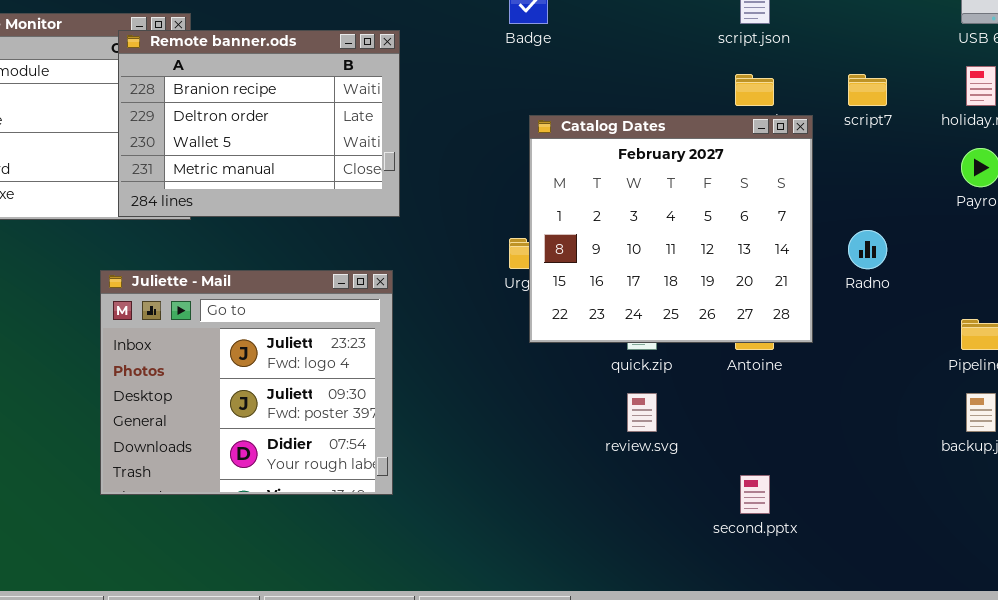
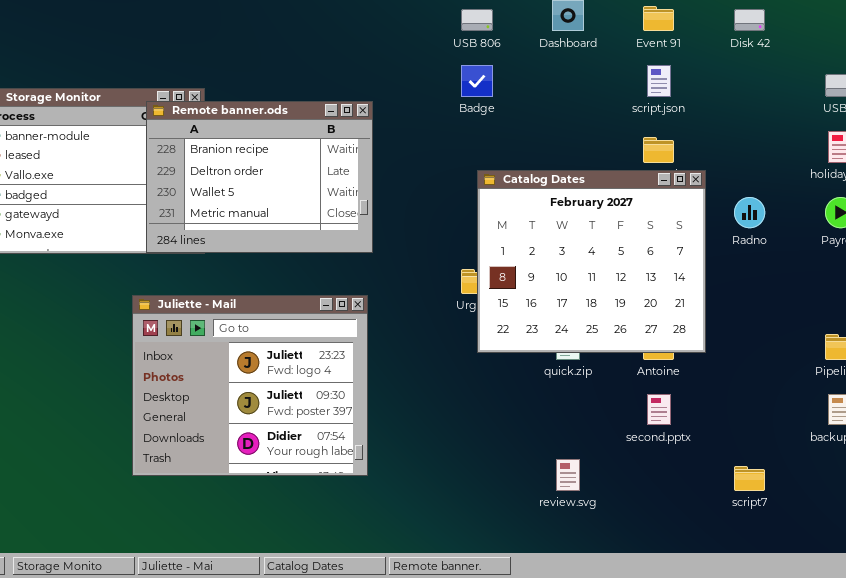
script7: [848,74,887,106] -> [734,466,765,491], moved
Radno: [848,230,887,269] -> [734,197,765,228], moved
review.svg: [627,393,657,432] -> [556,459,580,491], moved
second.pptx: [740,475,770,514] -> [647,394,671,425], moved

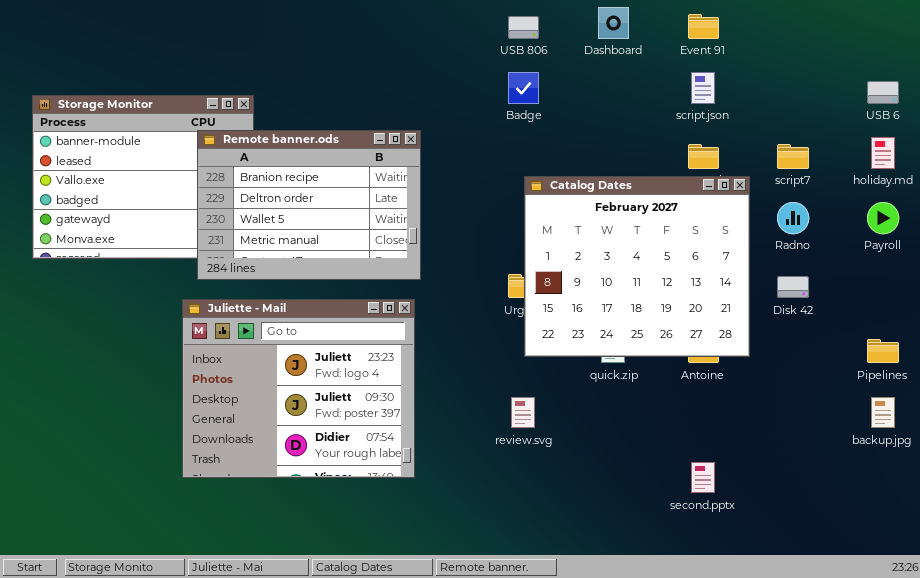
Disk 42: [734,9,765,31] -> [777,276,809,298], moved
Remote banner.ods: [146,101,373,253] -> [197,130,421,280], moved
second.pptx: [647,394,671,425] -> [691,462,715,493], moved
review.svg: [556,459,580,491] -> [511,397,535,428], moved
script7: [734,466,765,491] -> [777,144,809,169], moved

